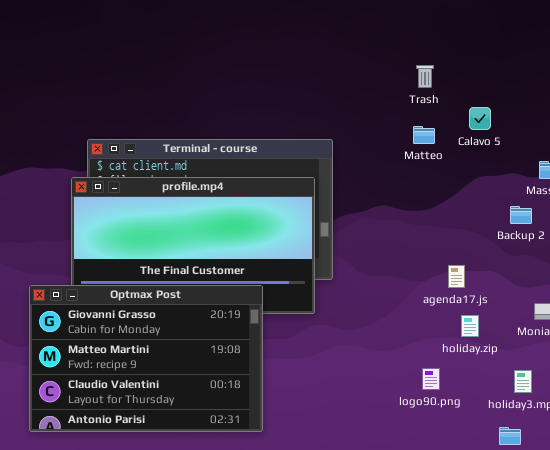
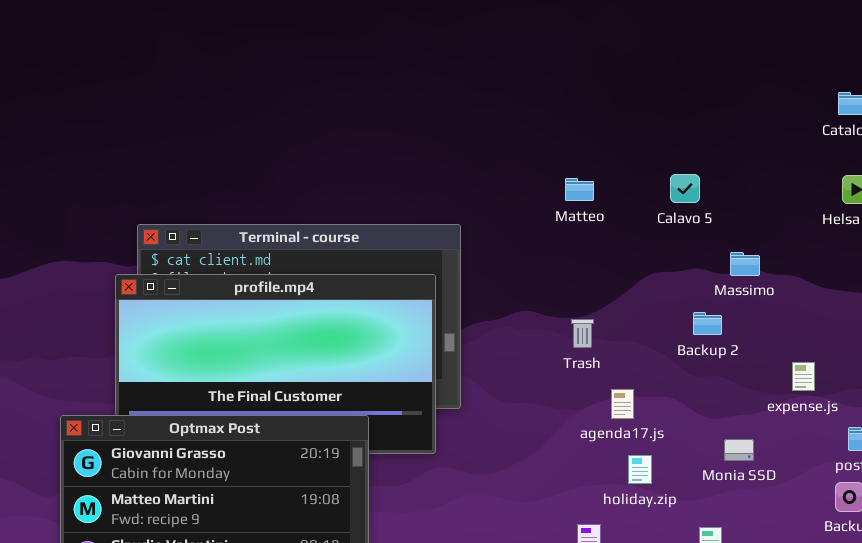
Trash: [416,65,434,88] -> [571,319,594,348], moved
Calavo 5: [469,107,491,130] -> [670,174,700,203], moved
Matteo: [413,126,435,144] -> [565,178,594,201], moved

